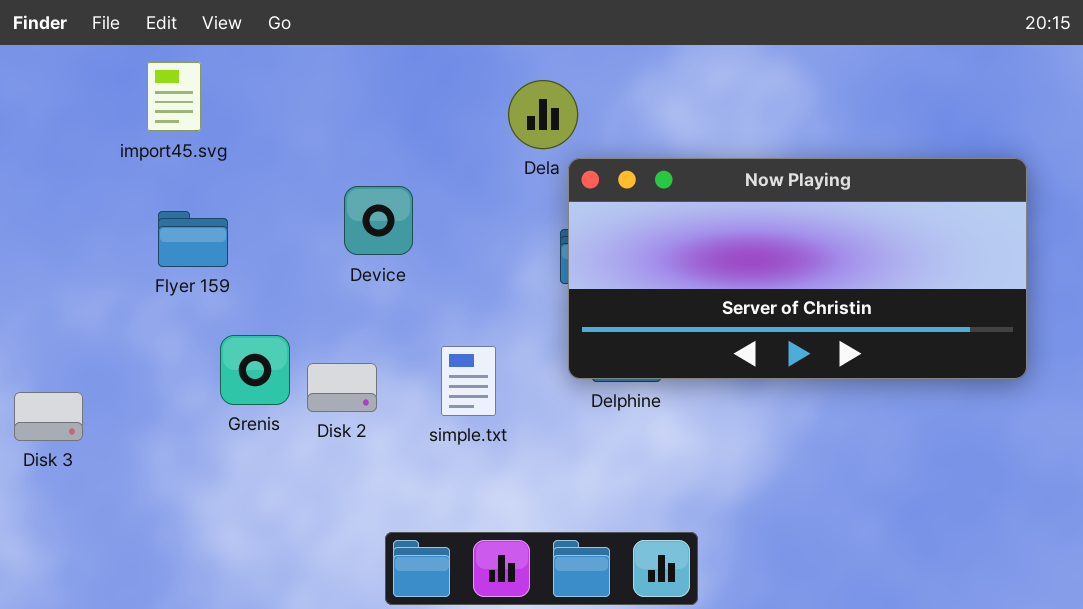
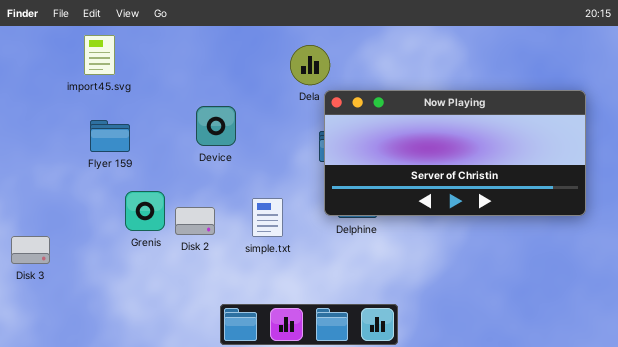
Disk 3: [14,392,83,441] -> [11,236,50,264], moved

